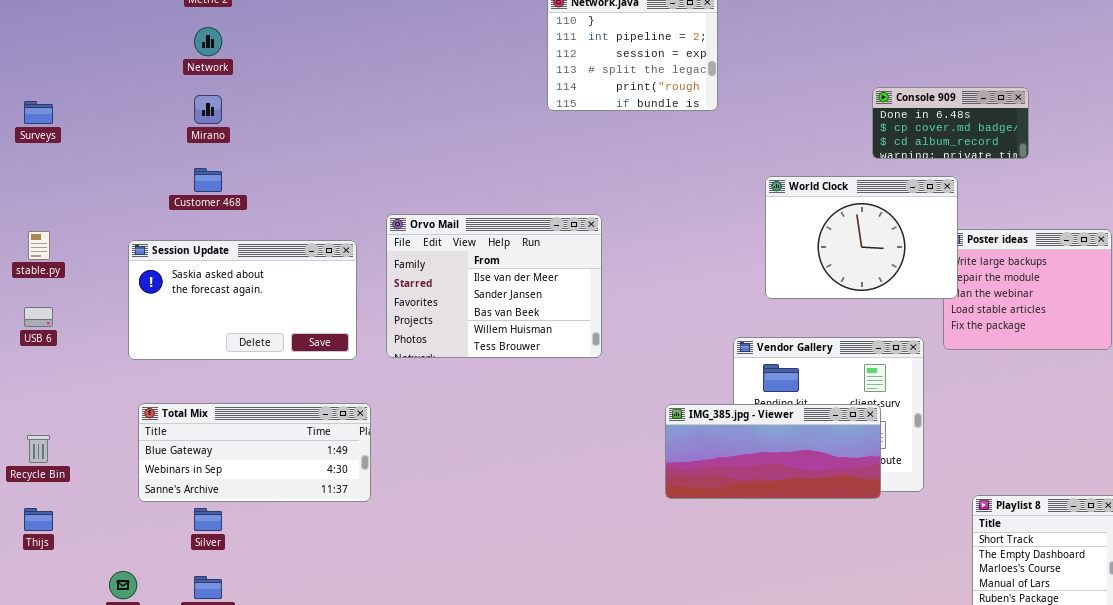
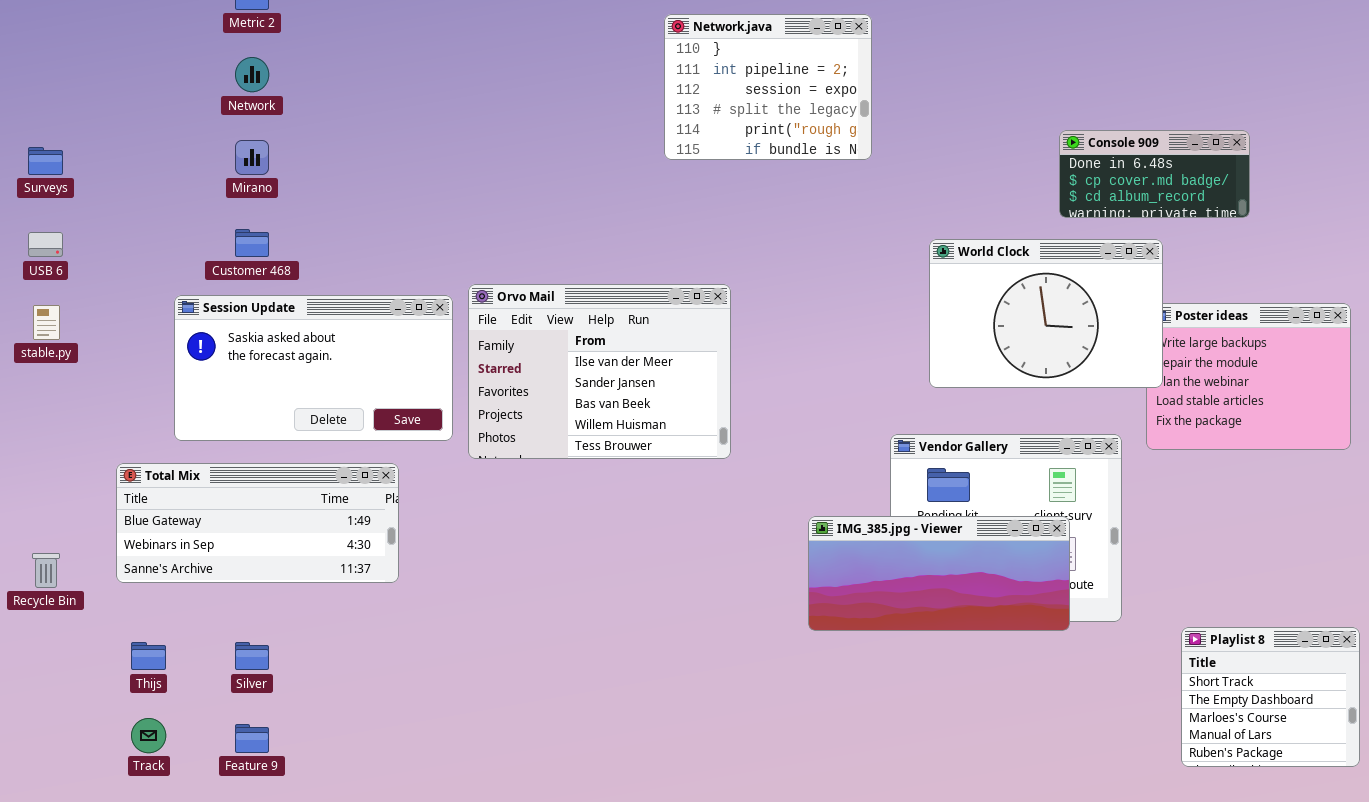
Session Update: [128,240,357,360] -> [174,295,453,441], moved
USB 6: [24,307,53,327] -> [28,232,63,257], moved
Total Mix: [138,403,371,502] -> [116,463,399,583], moved
Thijs: [24,508,53,531] -> [131,642,166,670], moved

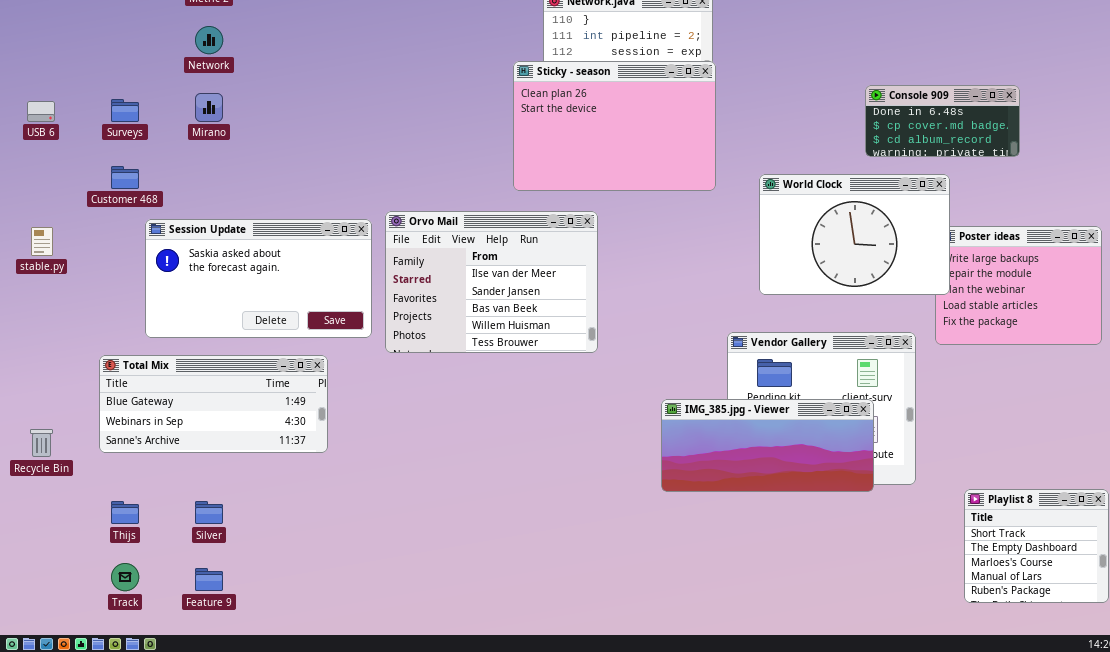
Sticky - season: none -> [513,61,716,191], opened
Surveys: [28,147,63,175] -> [111,99,139,122], moved
Customer 468: [235,229,269,257] -> [111,166,139,189], moved
USB 6: [28,232,63,257] -> [27,101,55,122], moved

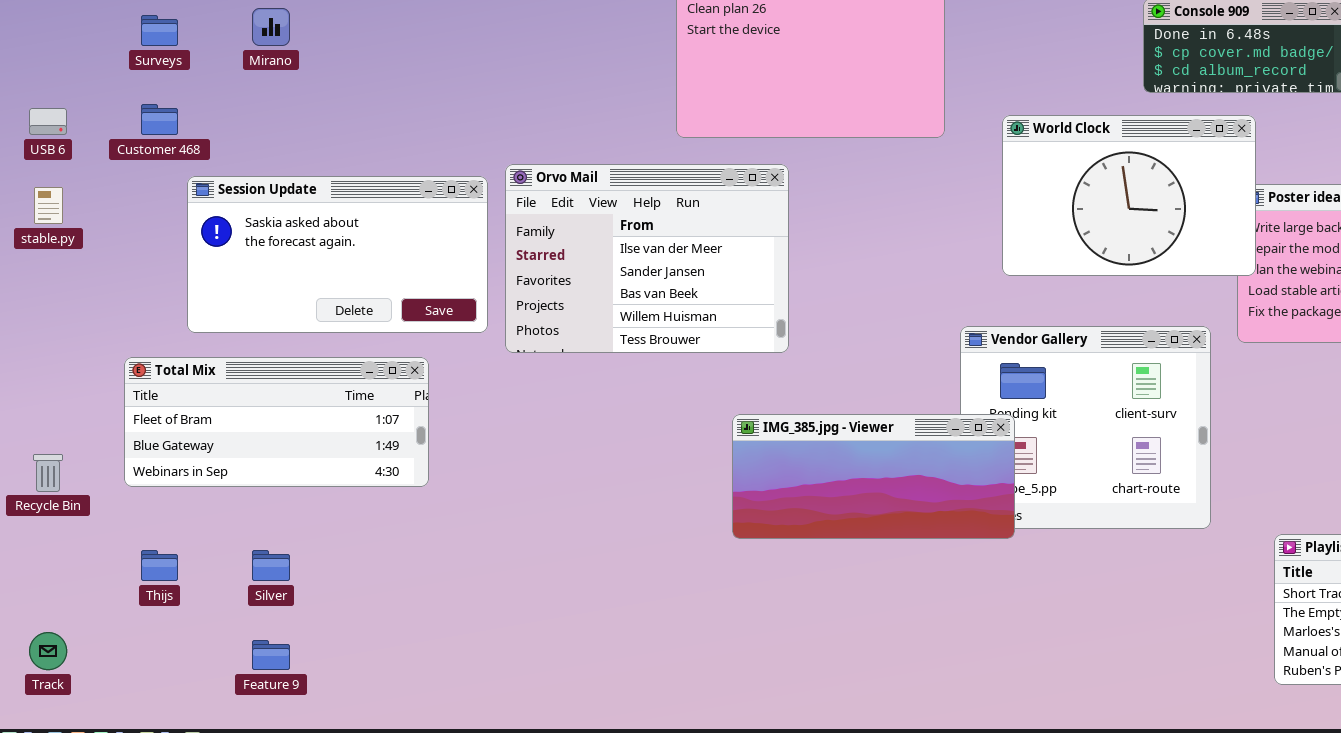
USB 6: [27,101,55,122] -> [29,108,67,135], moved
Total Mix: [99,355,328,453] -> [124,357,429,487], scrolled up 1 row
IMG_385.jpg - Viewer: [661,399,874,492] -> [732,414,1015,539], moved
Track: [111,563,139,591] -> [29,632,67,670], moved

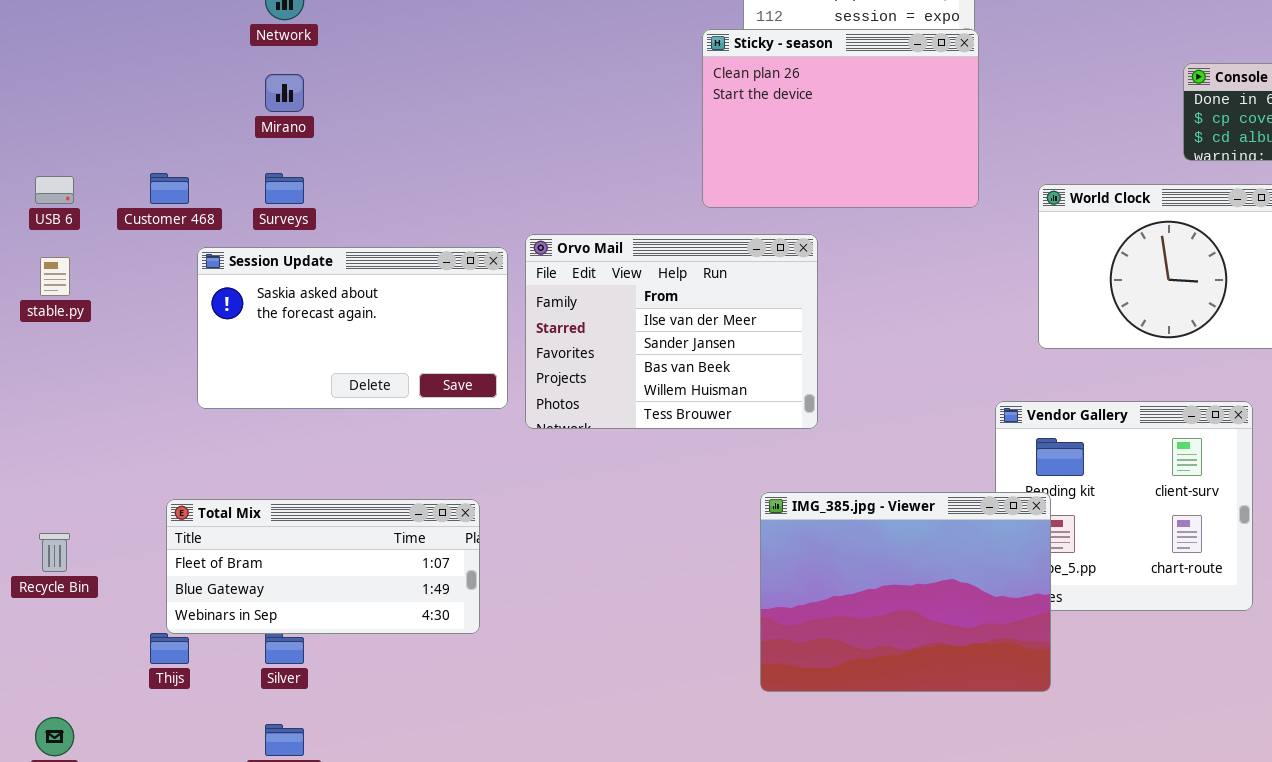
Surveys: [141,15,178,46] -> [265,173,304,204], moved
Total Mix: [124,357,429,487] -> [166,499,480,634], moved
IMG_385.jpg - Viewer: [732,414,1015,539] -> [760,492,1051,692], resized

